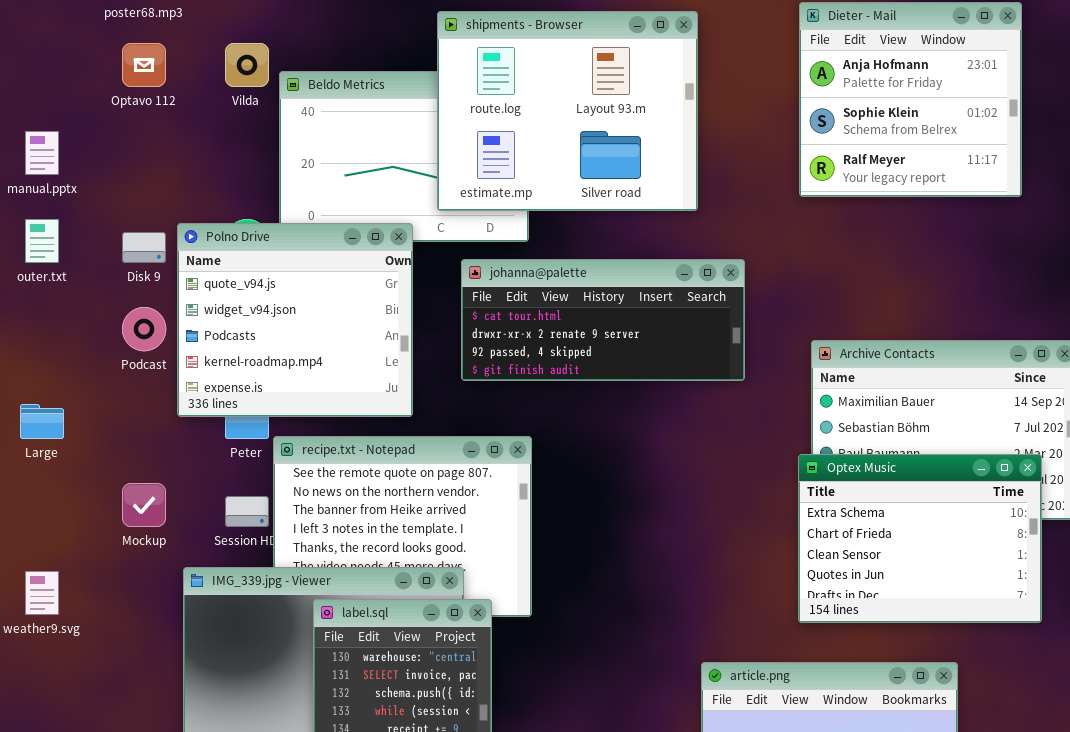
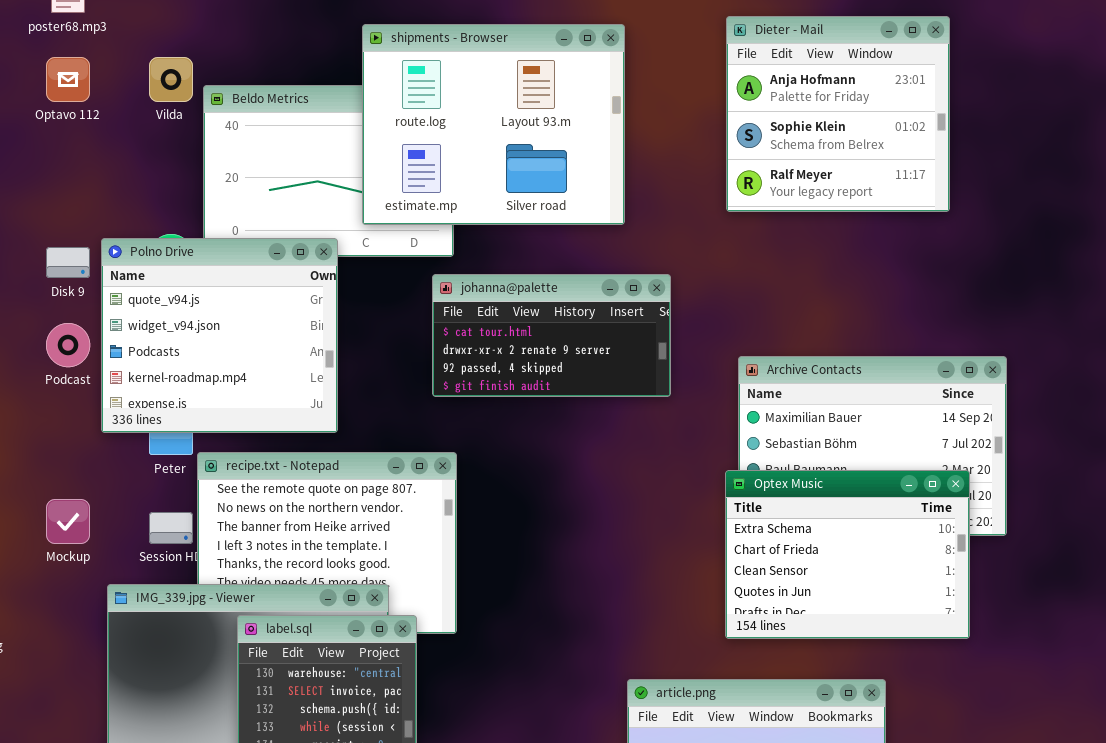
johanna@palette: [461,259,745,381] -> [432,274,671,397], resized

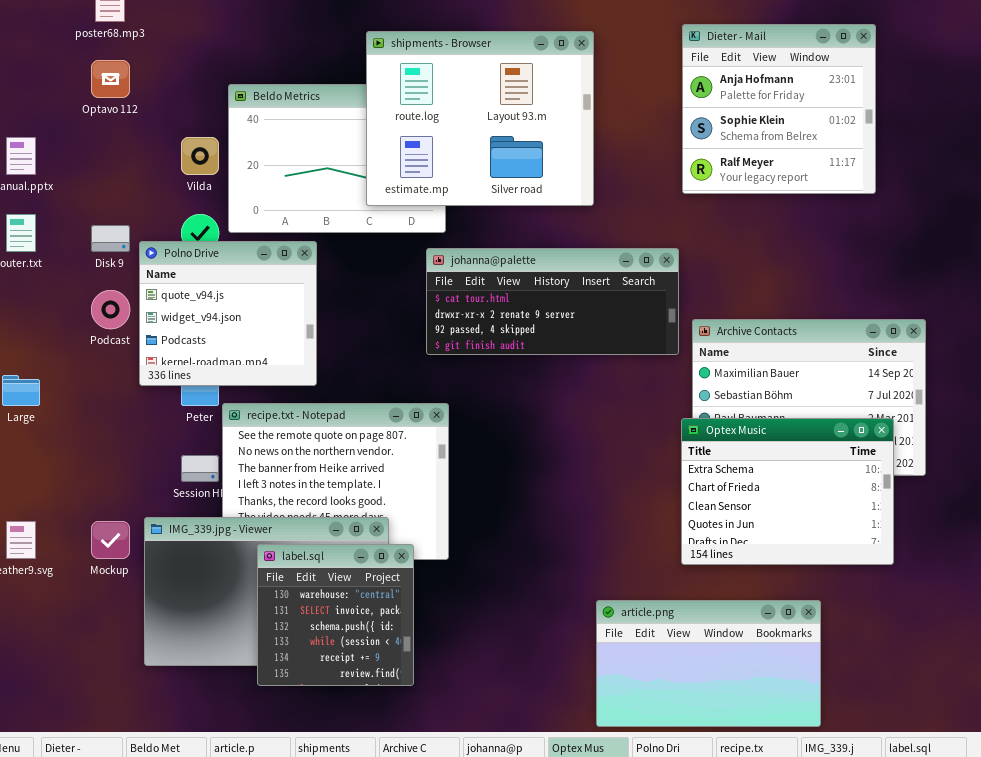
Vilda: [149,57,193,102] -> [181,137,219,175], moved
Polno Drive: [101,238,338,433] -> [139,241,317,386], resized
johanna@palette: [432,274,671,397] -> [426,248,679,355], resized
Mockup: [46,499,90,544] -> [91,521,130,559], moved

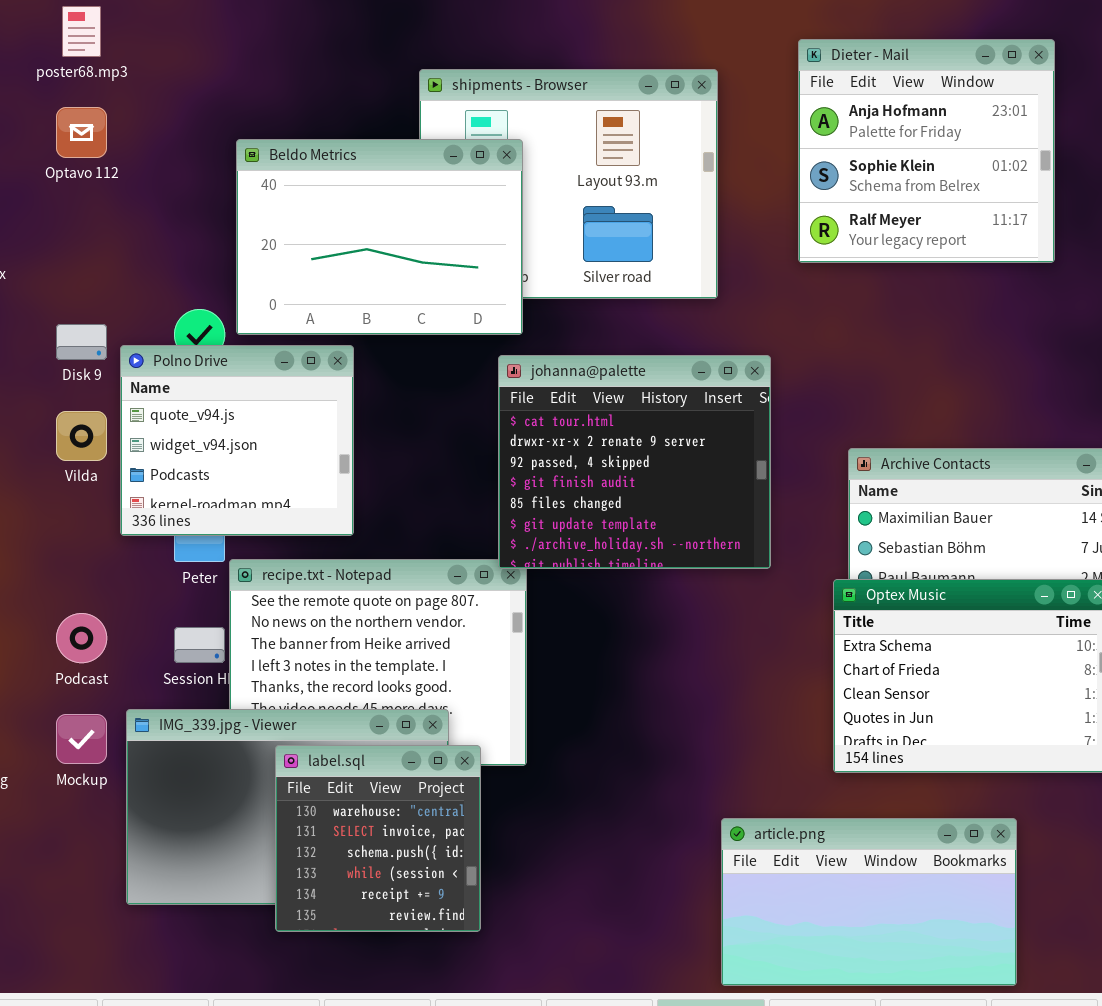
Dieter - Mail: [682,24,876,194] -> [798,39,1055,263], moved
Beldo Metrics: [228,84,446,233] -> [236,139,523,335], raised
Vilda: [181,137,219,175] -> [56,411,107,461], moved
johanna@palette: [426,248,679,355] -> [498,355,771,569], resized
Podcast: [91,290,130,329] -> [56,613,107,663], moved

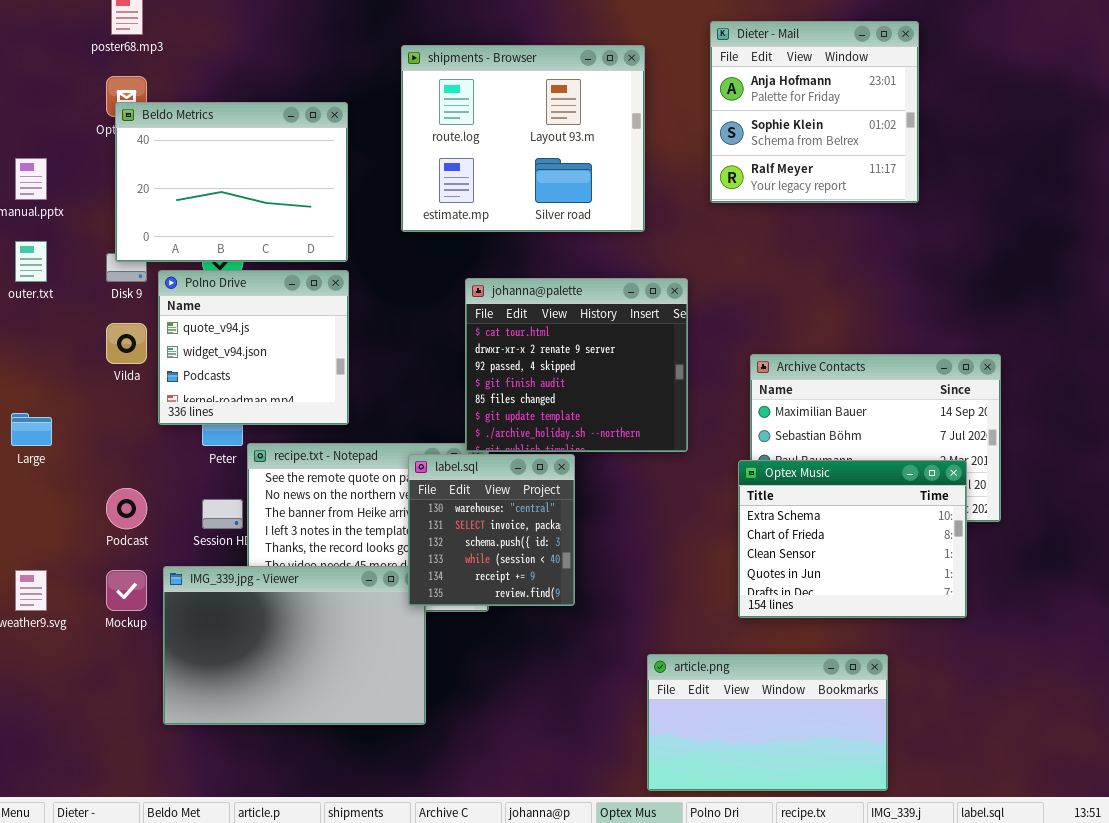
Beldo Metrics: [236,139,523,335] -> [115,102,348,262], moved
label.sql: [275,745,481,932] -> [408,454,575,606], moved

